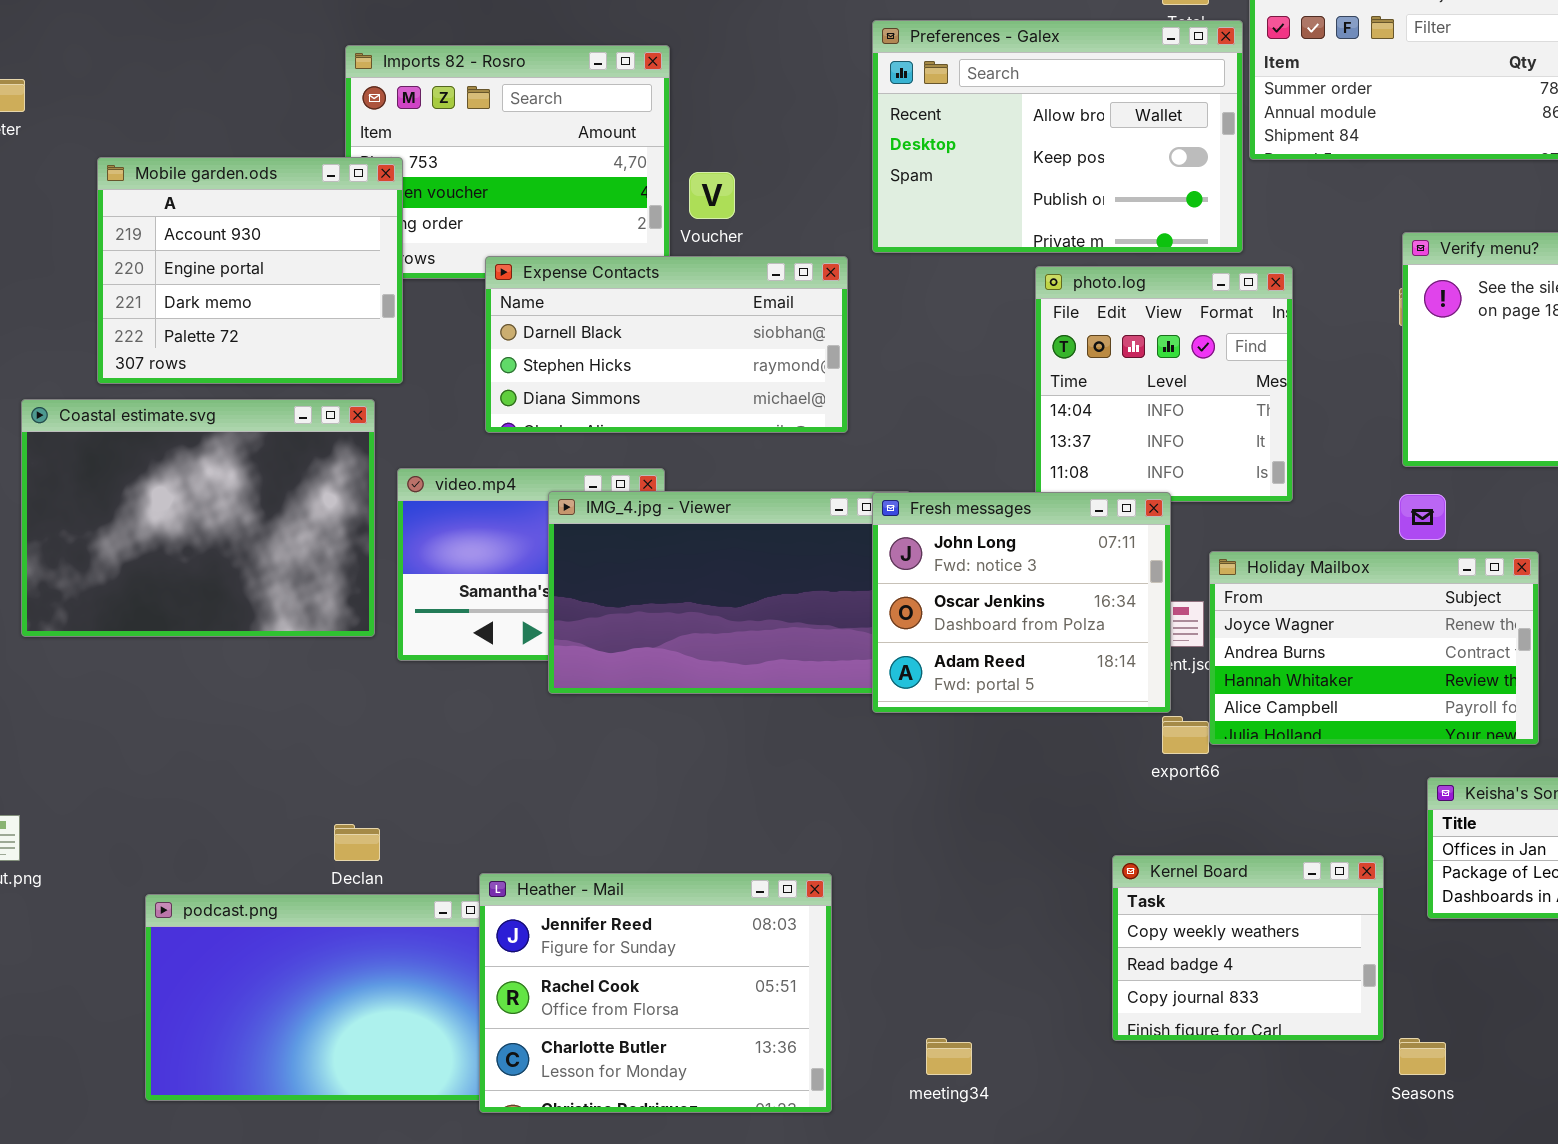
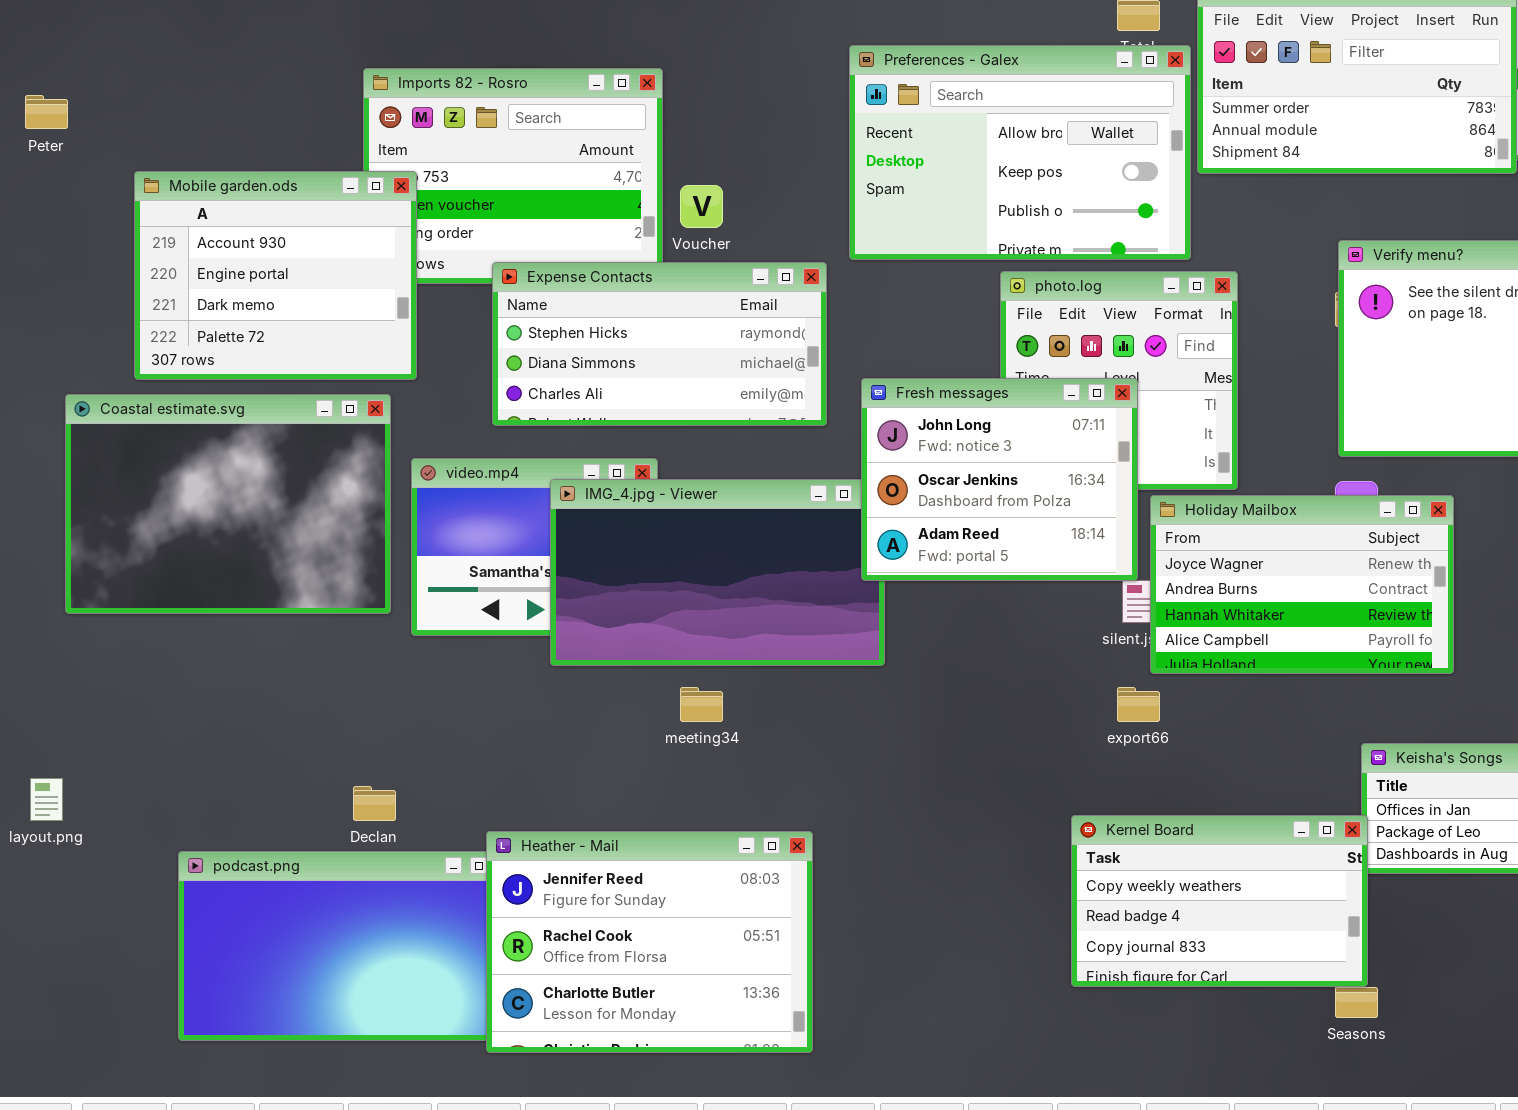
Expense Contacts: [485,256,848,433] -> [492,262,827,426], scrolled down 1 row
Fresh messages: [872,492,1171,713] -> [861,378,1138,581], moved
Holiday Mailbox: [1209,551,1539,745] -> [1150,495,1454,674], moved
Kernel Board: [1112,855,1384,1041] -> [1071,815,1368,987], resized
meeting34: [926,1038,972,1075] -> [680,687,723,722], moved

